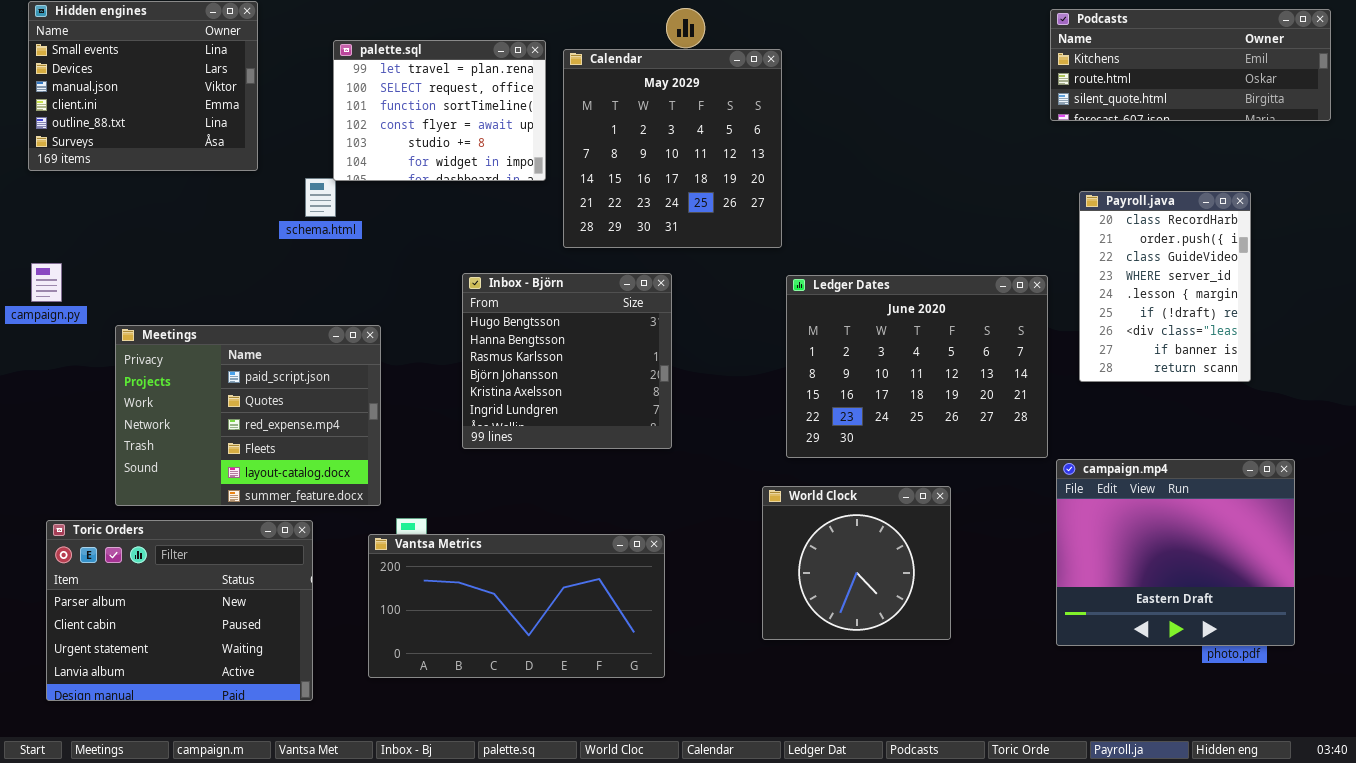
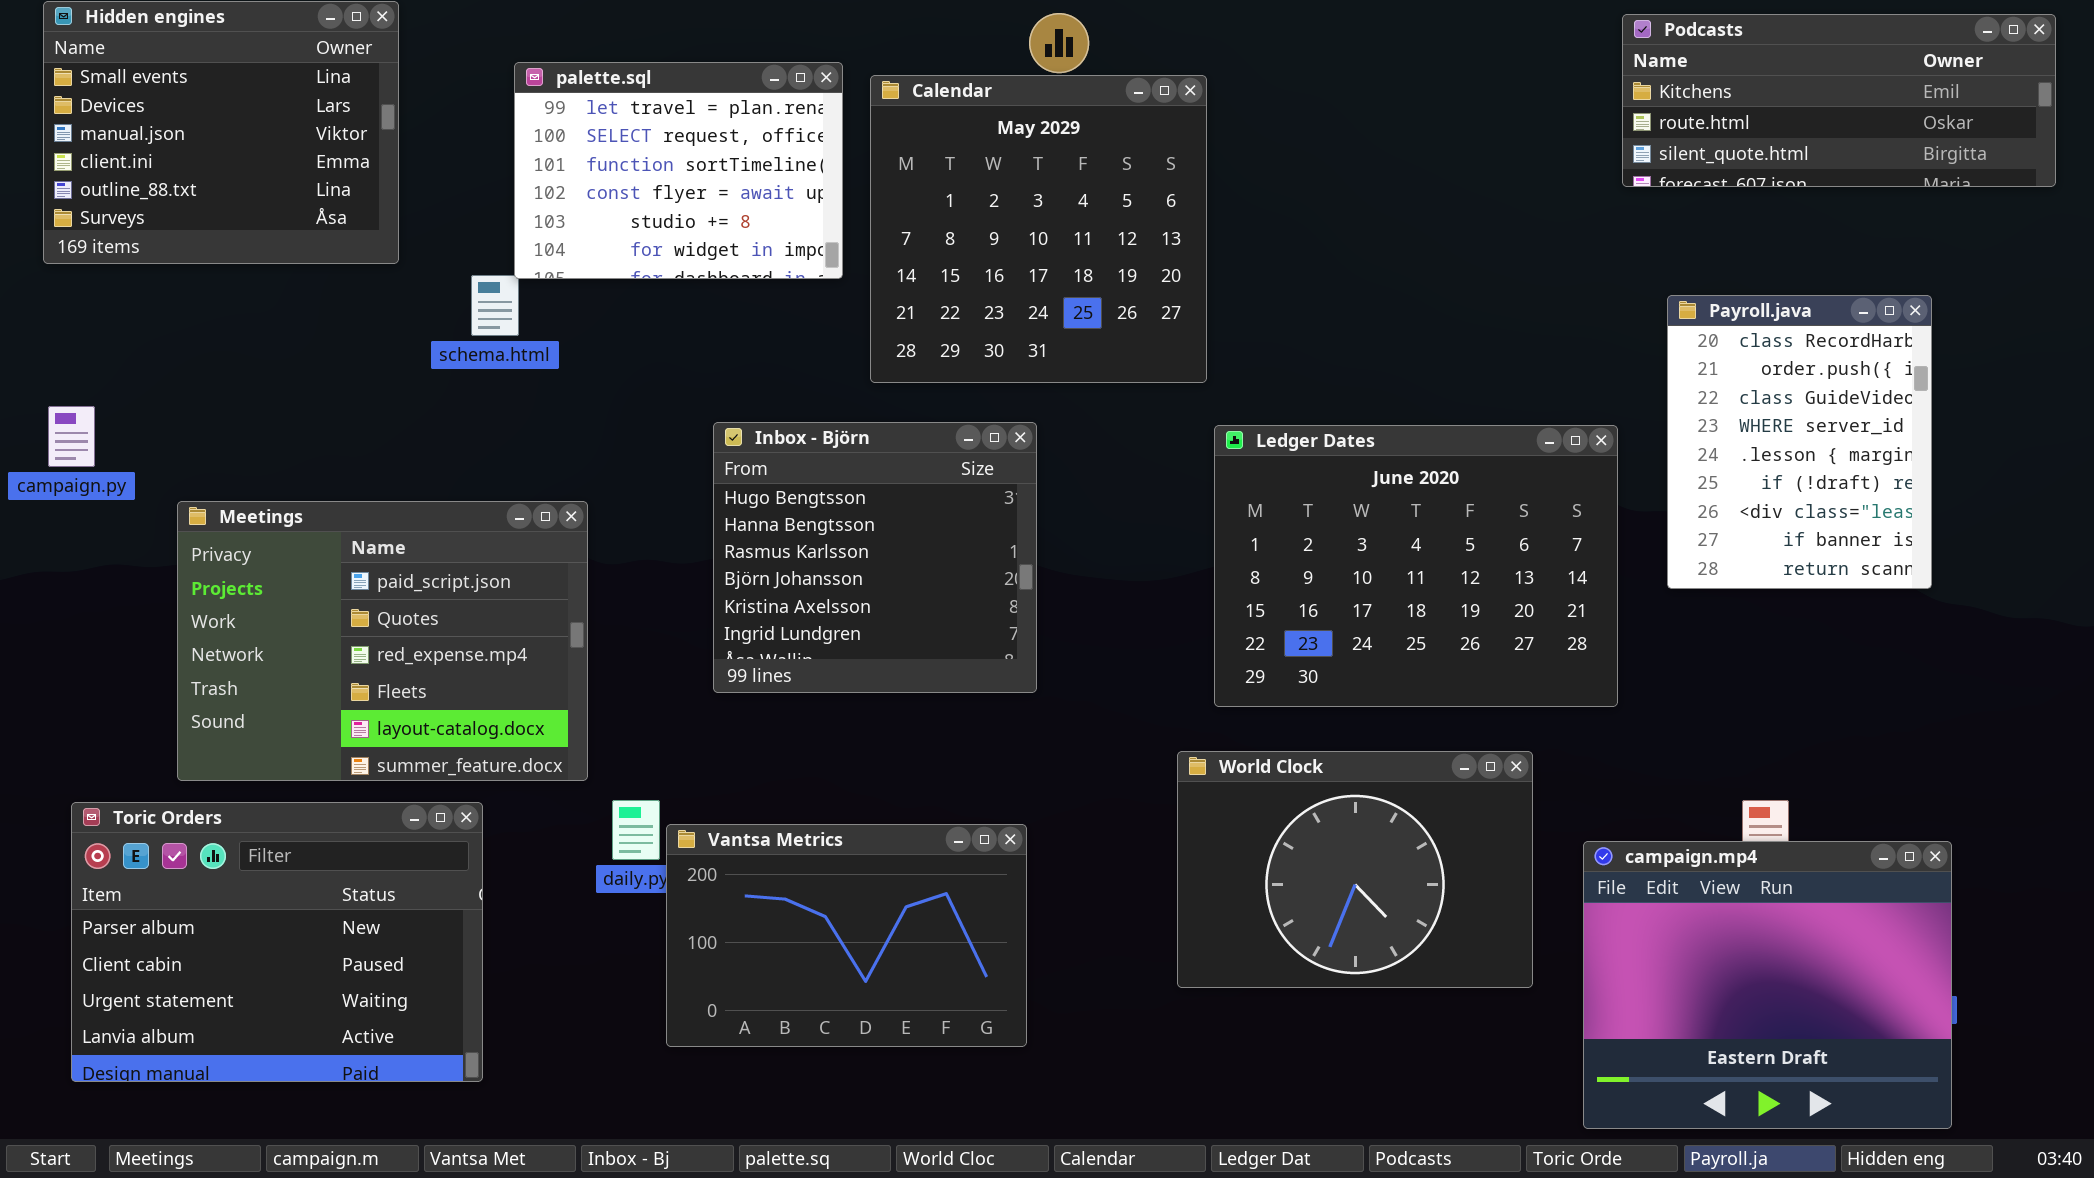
campaign.mp4: [1056,459,1295,646] -> [1583,841,1952,1129], moved
World Clock: [762,486,951,640] -> [1177,751,1533,988], resized
Vantsa Metrics: [368,534,665,678] -> [666,824,1027,1047], resized

